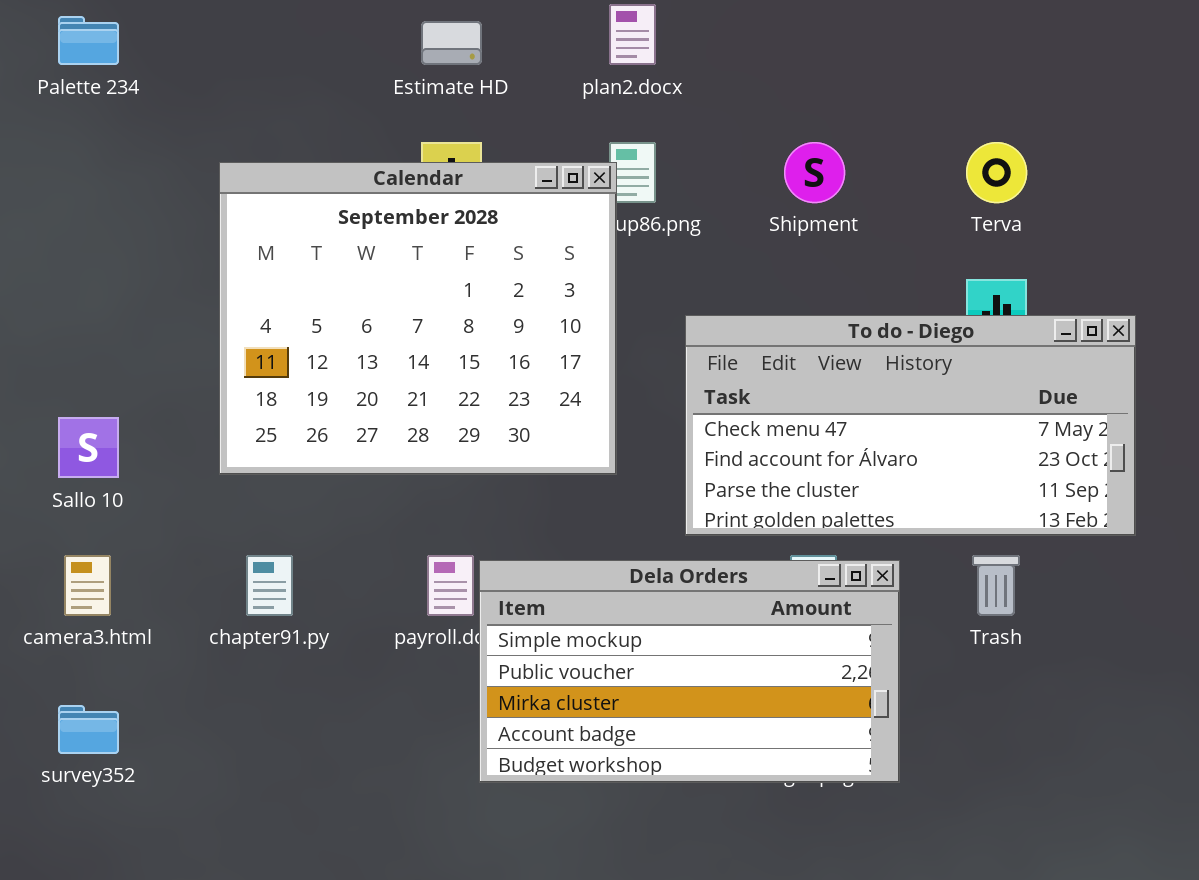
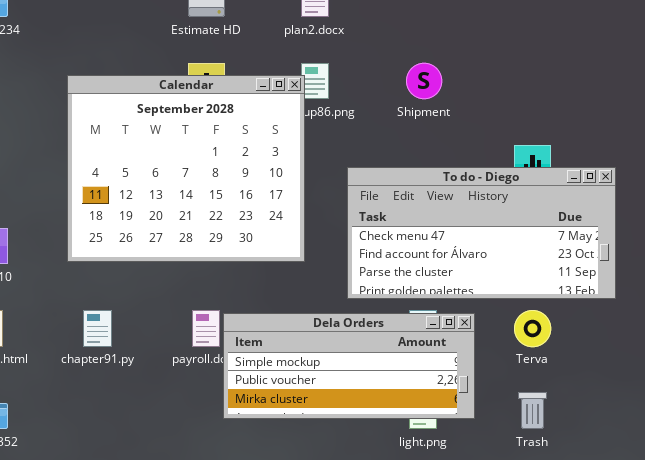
Terva: [966,142,1027,203] -> [514,310,551,347], moved
Trash: [972,555,1020,616] -> [518,392,547,429], moved
Dela Orders: [479,560,900,783] -> [223,313,475,419], resized

